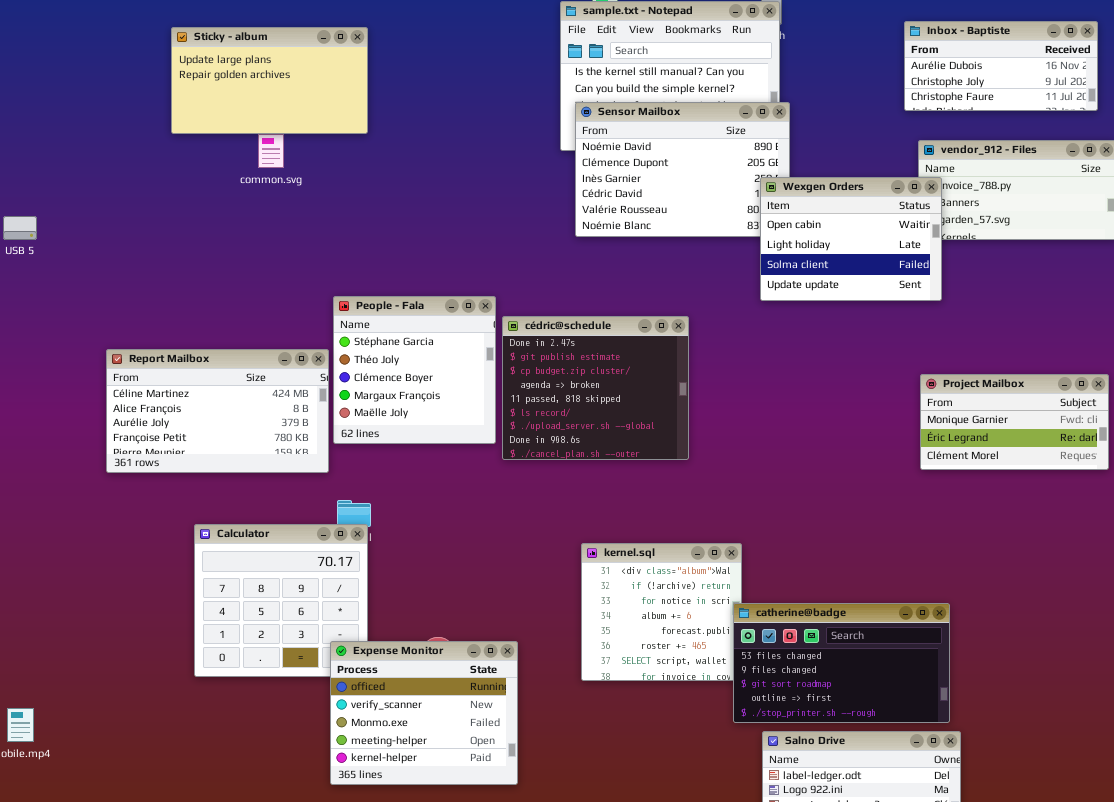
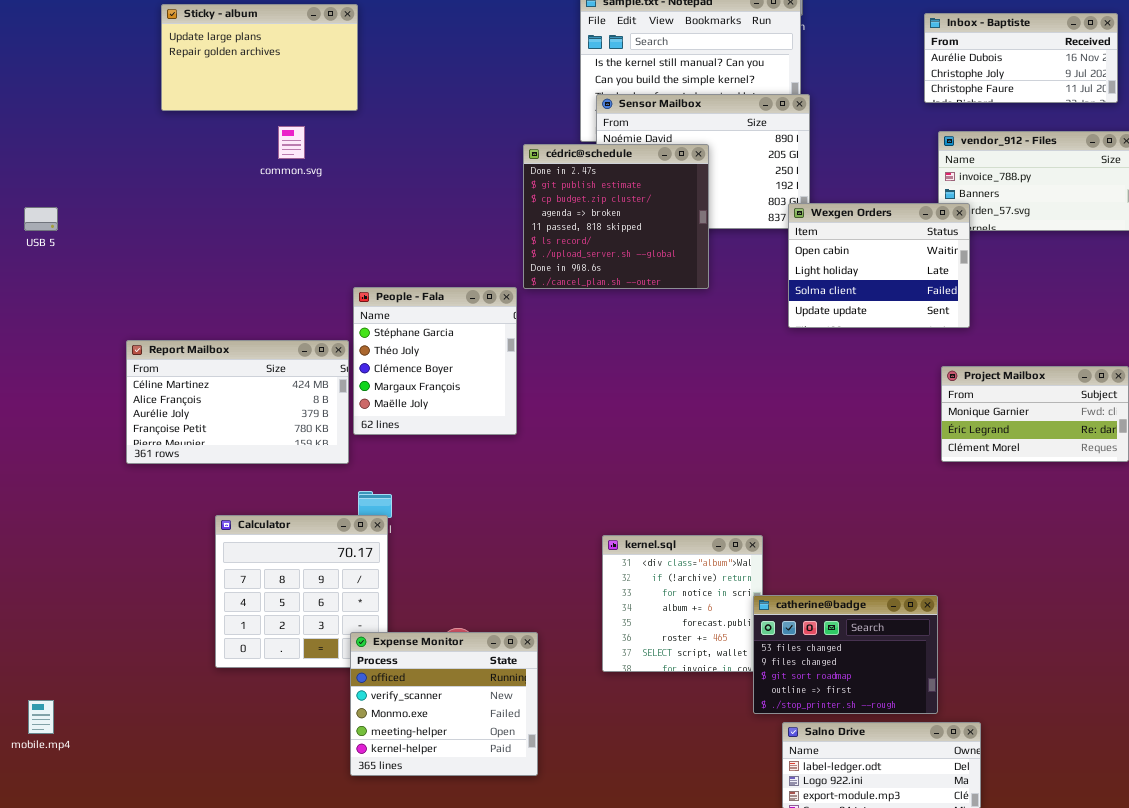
Sticky - album: [171,27,368,134] -> [161,4,358,111], moved
Wexgen Orders: [760,177,942,301] -> [788,203,970,328], moved
cédric@schedule: [502,316,689,460] -> [523,144,709,289], moved
catherine@badge: [733,603,950,723] -> [753,595,938,714], resized

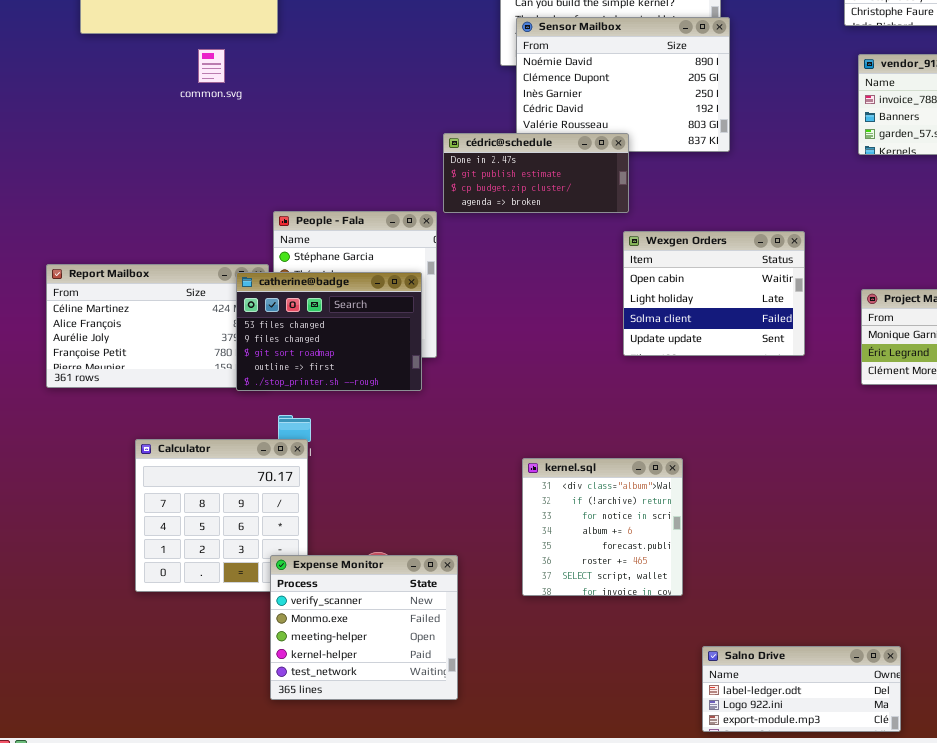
cédric@schedule: [523,144,709,289] -> [443,133,629,213], resized
Wexgen Orders: [788,203,970,328] -> [623,231,805,356], moved
catherine@badge: [753,595,938,714] -> [236,272,422,391], moved
Expense Monitor: [350,632,538,776] -> [270,555,458,700], scrolled down 1 row

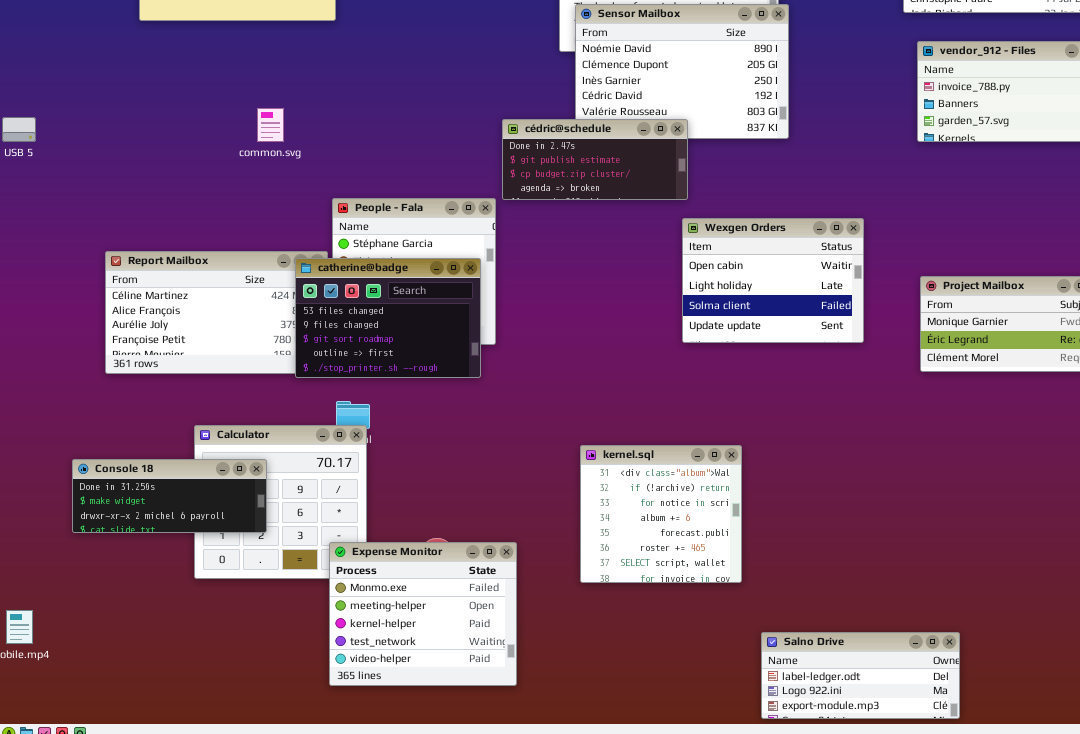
common.svg: [198,49,225,83] -> [257,108,284,142], moved
Console 18: none -> [72,459,267,533], opened
Expense Monitor: [270,555,458,700] -> [329,542,517,686], scrolled down 1 row

